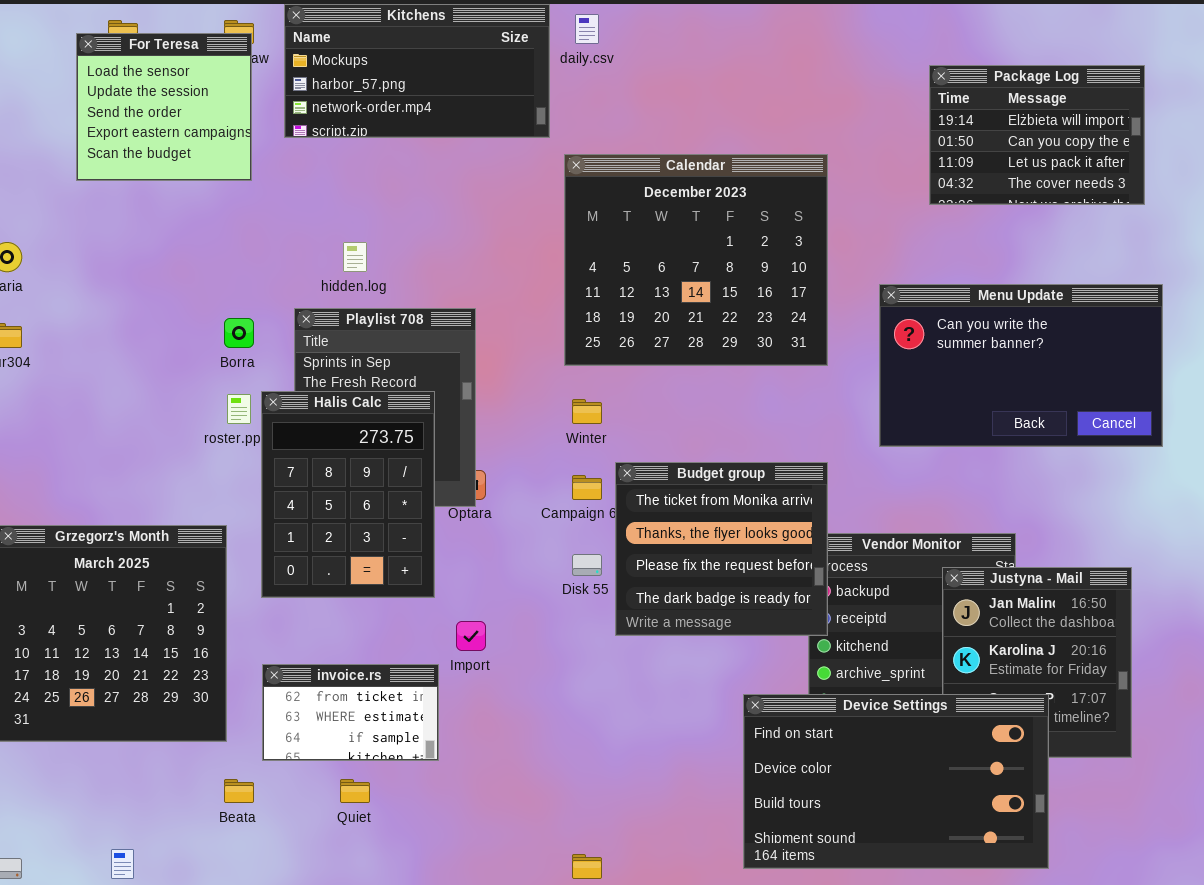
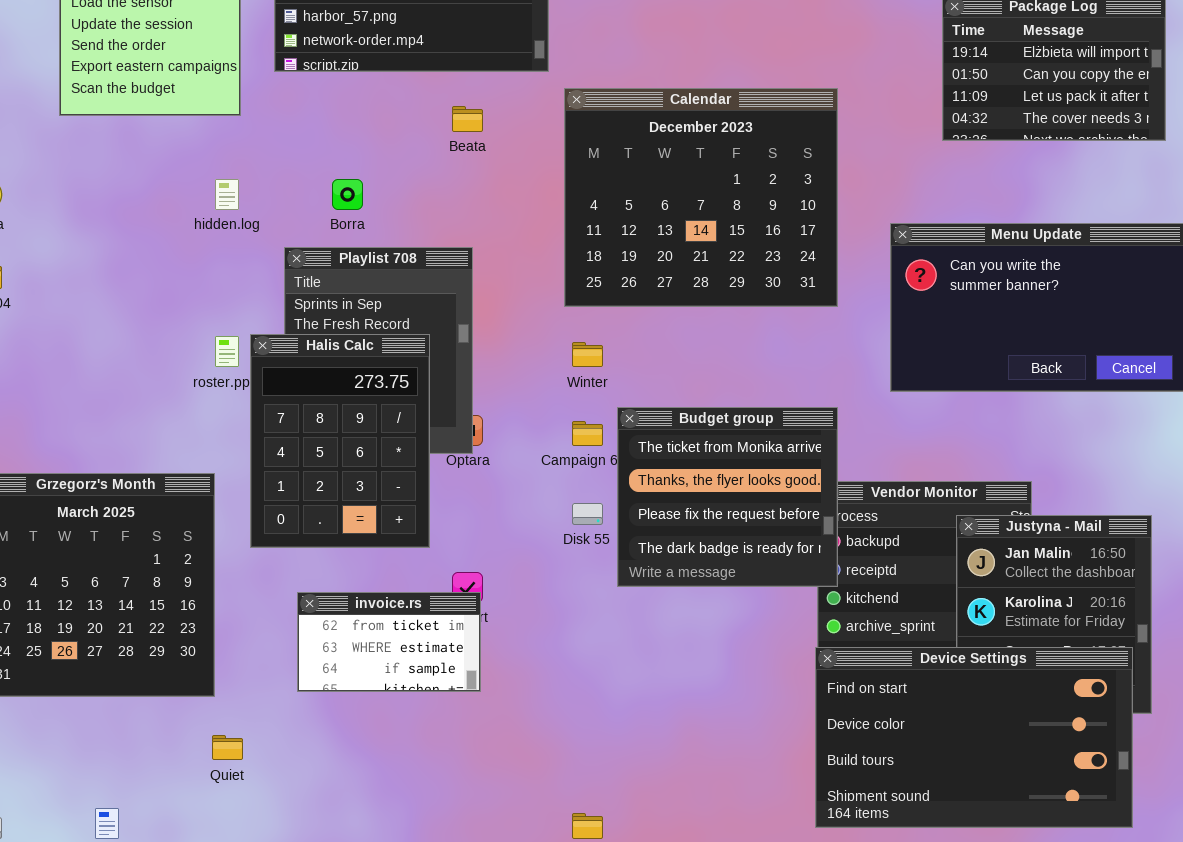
hidden.log: [343,242,367,272] -> [215,179,239,210], moved
Borra: [224,318,254,348] -> [332,179,363,210], moved
invoice.rs: [262,664,439,761] -> [297,592,481,692], moved
Device Settings: [743,694,1049,869] -> [815,647,1133,828], moved
Beata: [224,779,254,803] -> [452,106,483,132], moved
Quiet: [340,779,370,803] -> [212,735,243,760], moved

